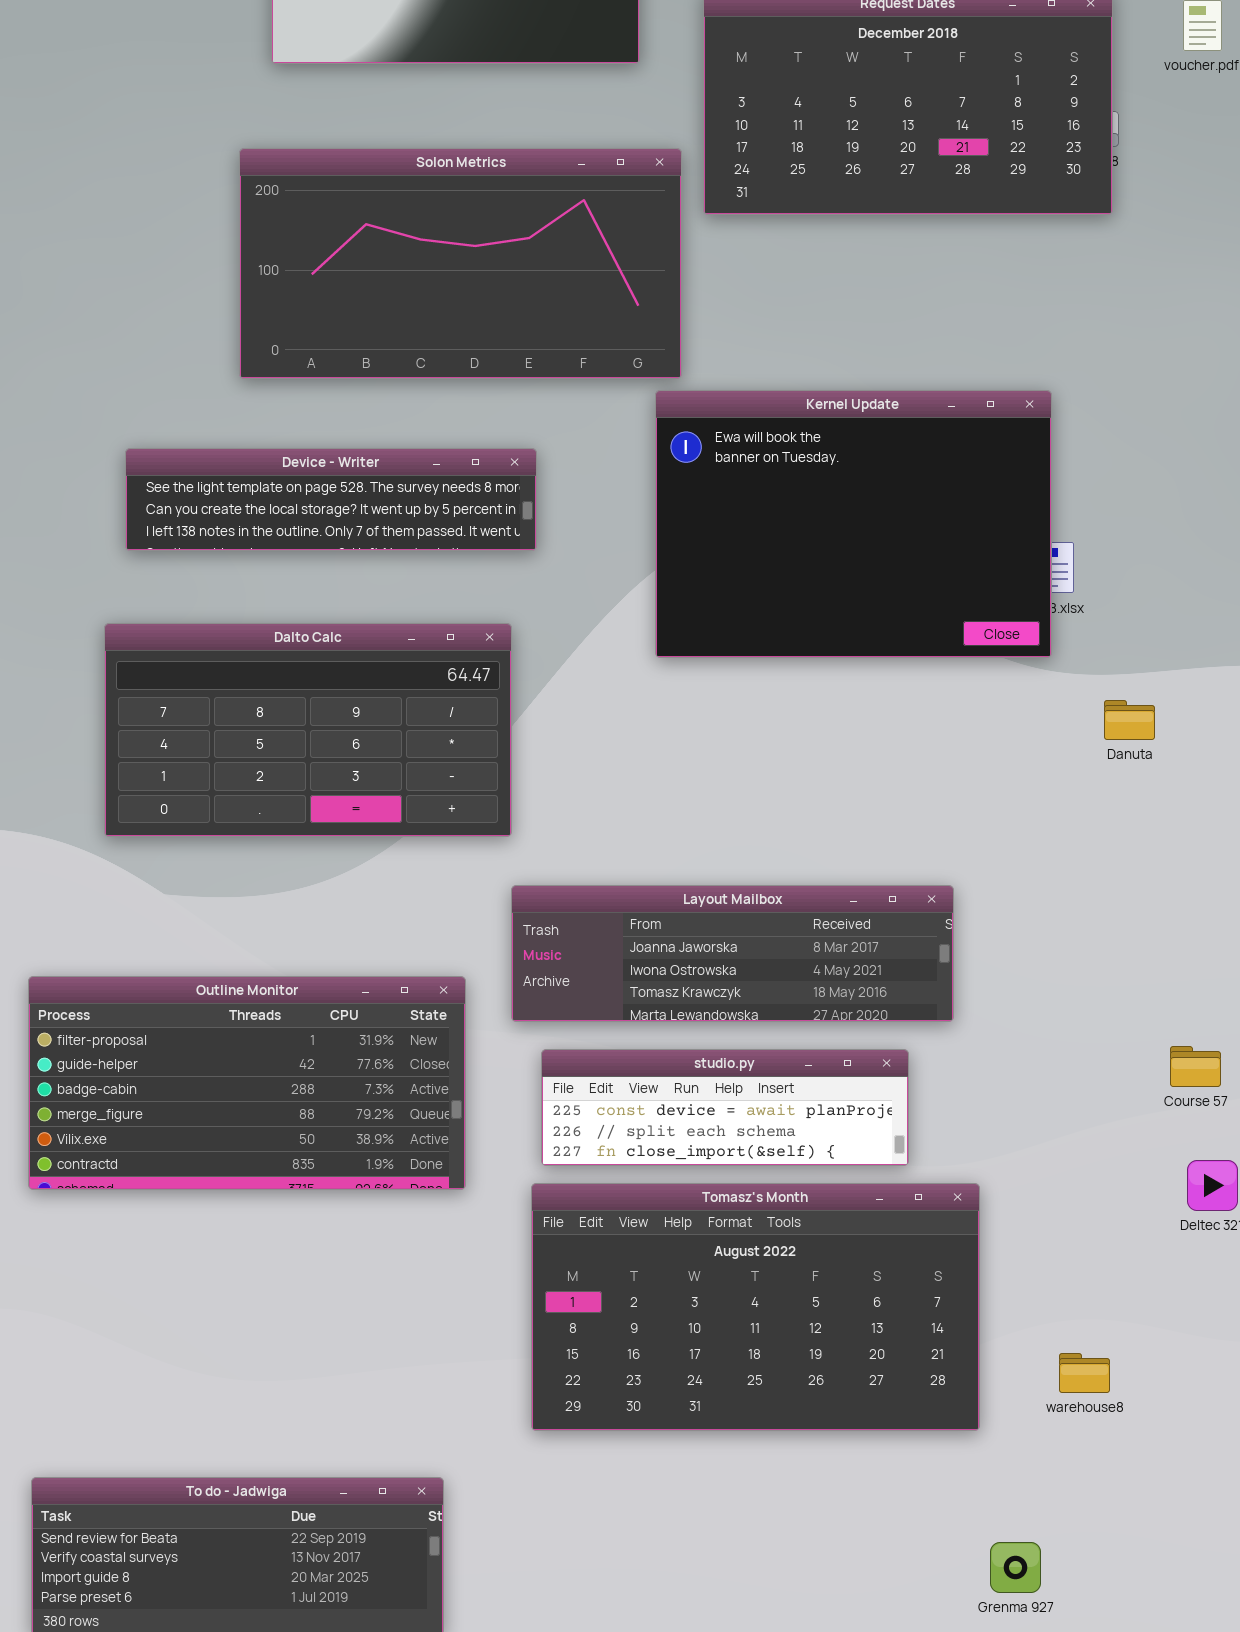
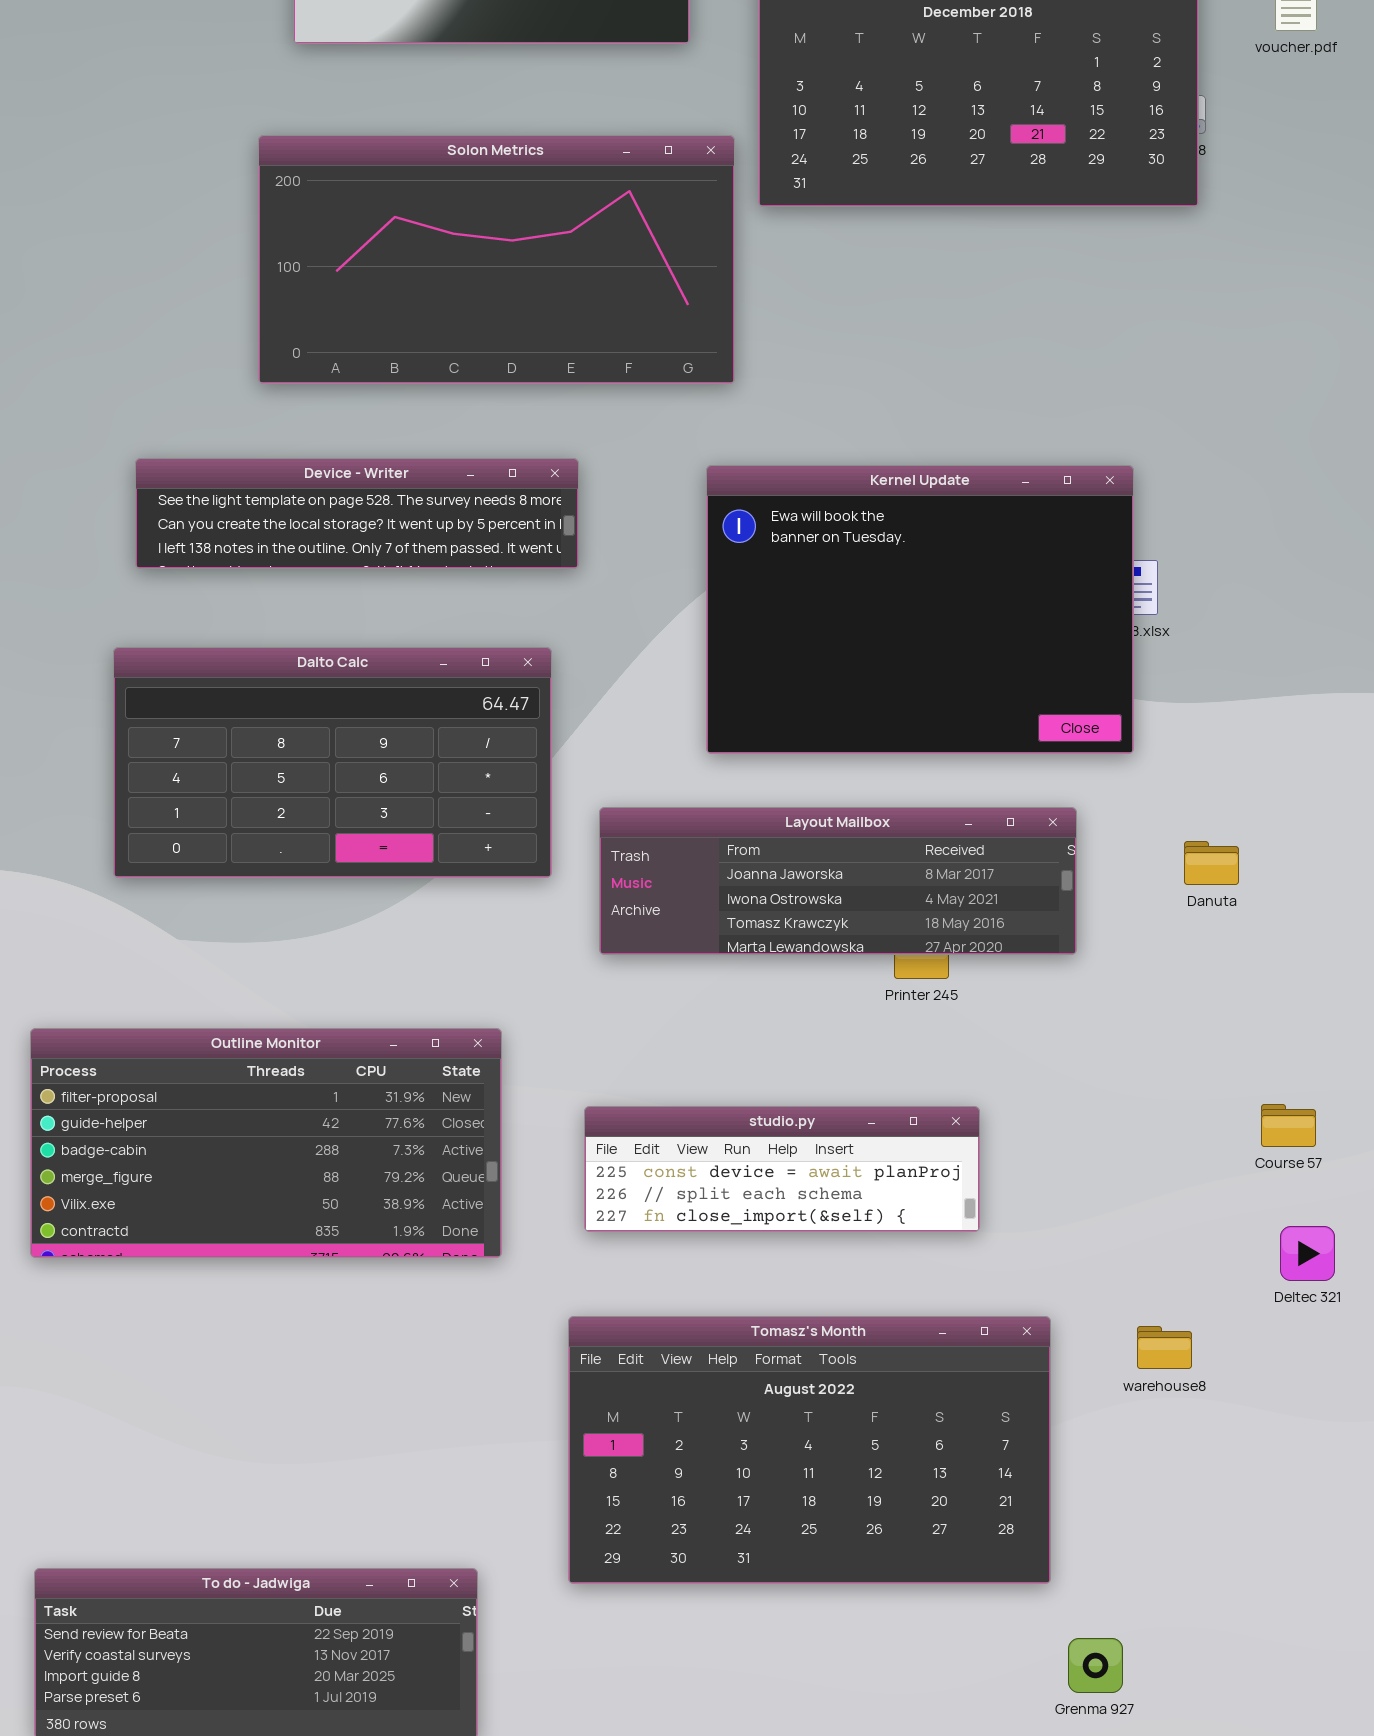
Kernel Update: [655,390,1052,658] -> [706,465,1134,754], moved
Danuta: [1104,700,1155,740] -> [1184,841,1239,885], moved
Layout Mailbox: [511,885,954,1022] -> [599,807,1077,955], moved
Tomasz's Month: [531,1183,980,1431] -> [568,1316,1051,1584], moved
warehouse8: [1059,1353,1110,1393] -> [1137,1326,1192,1369], moved

